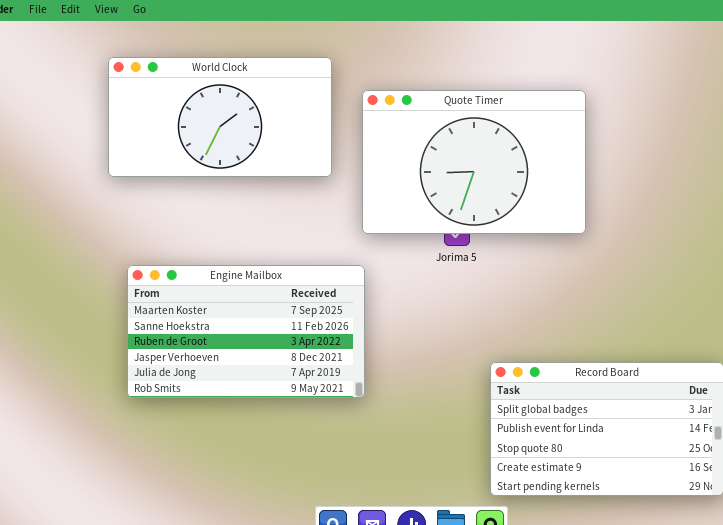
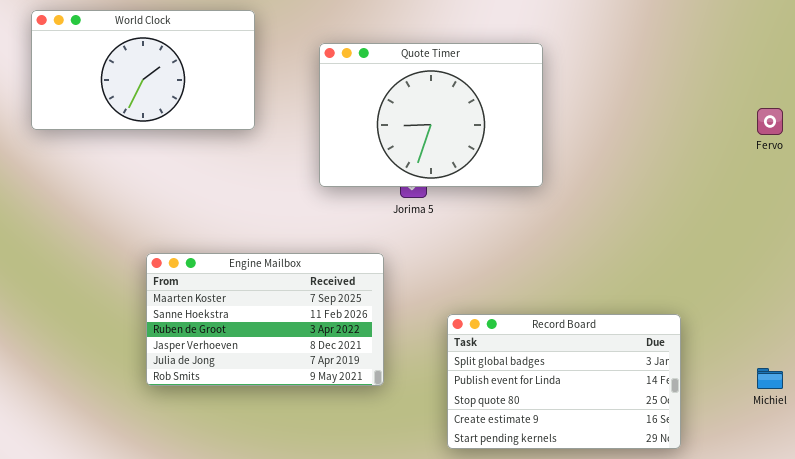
World Clock: [108,57,332,177] -> [31,10,255,130], moved
Engine Mailbox: [127,265,365,398] -> [146,253,384,386], moved

